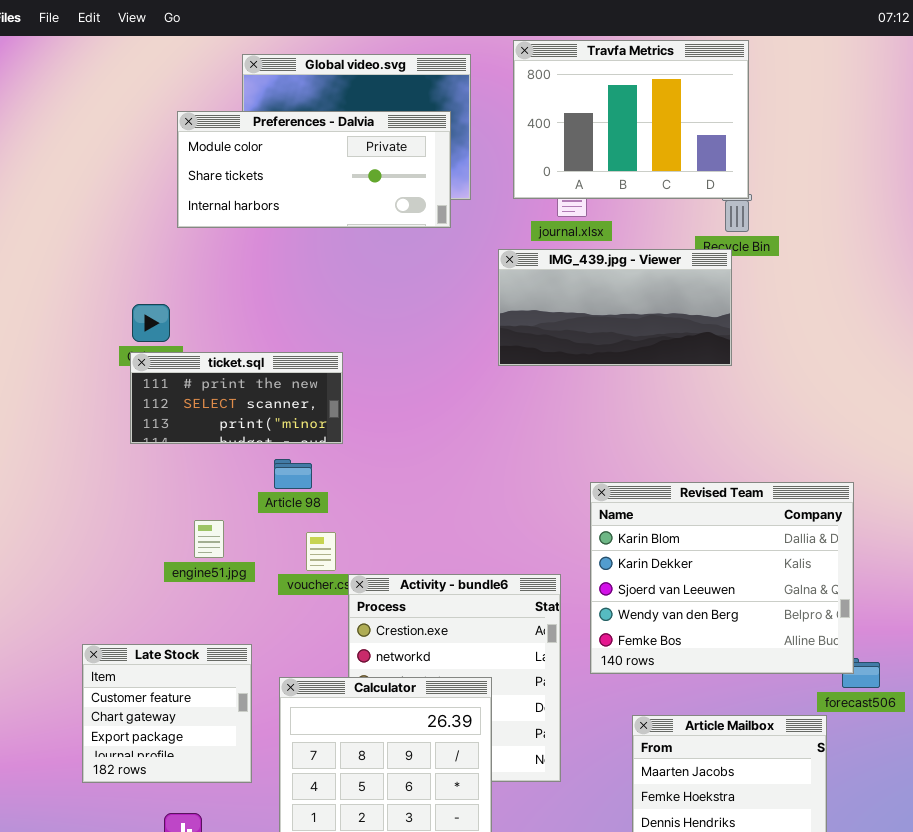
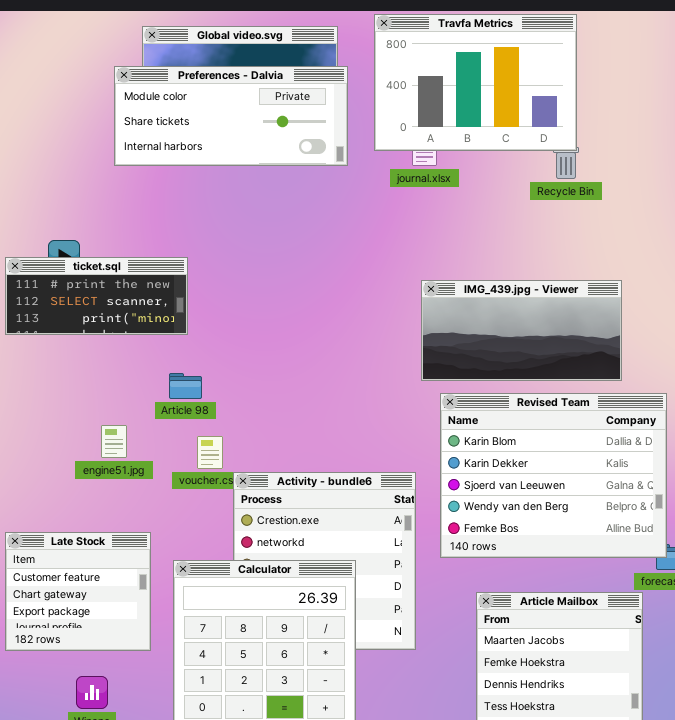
Preferences - Dalvia: [177,111,451,228] -> [114,66,348,166], moved
IMG_439.jpg - Viewer: [498,249,732,366] -> [421,280,622,381], moved
ticket.sql: [130,352,343,444] -> [5,257,188,335], moved

